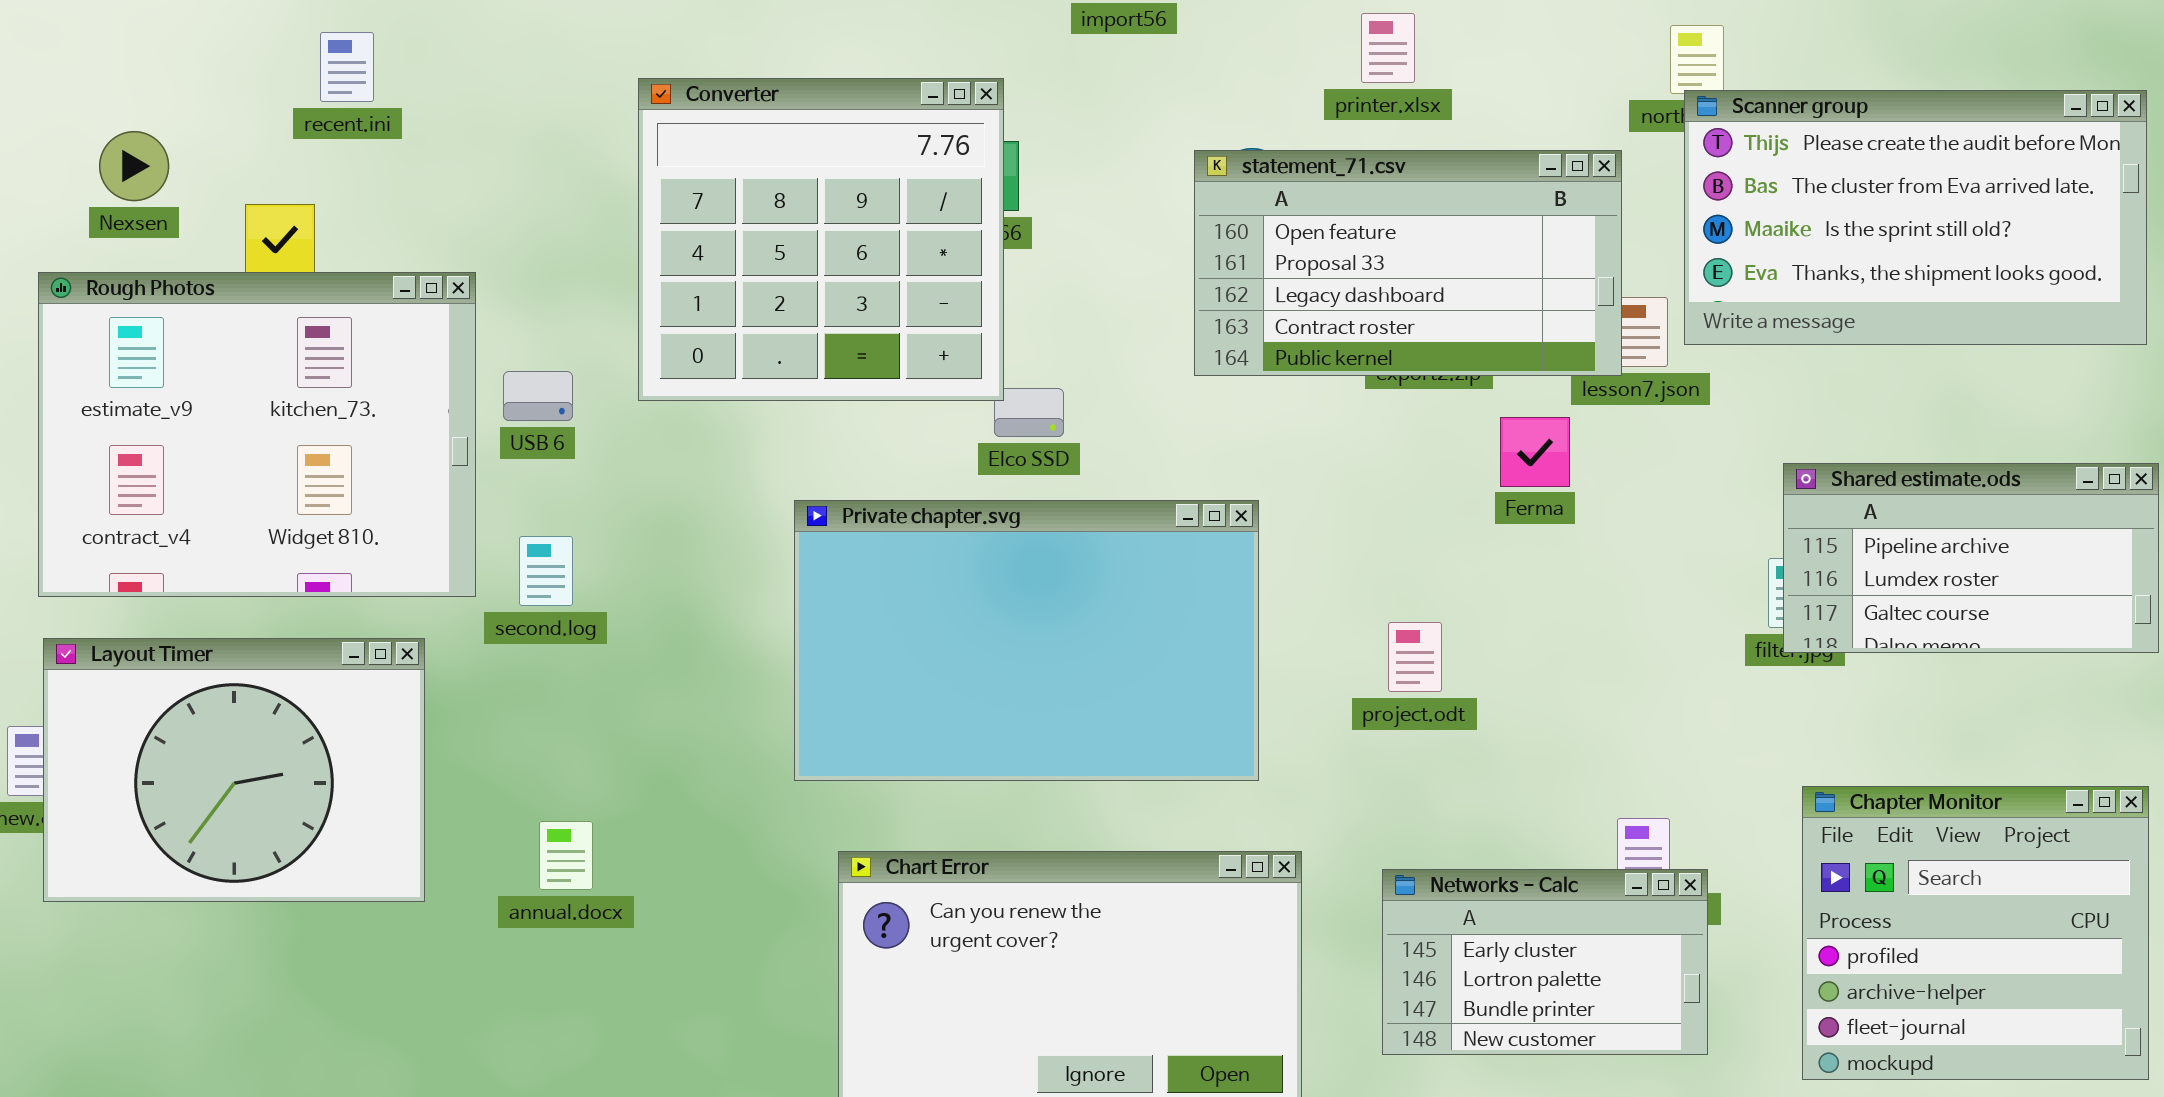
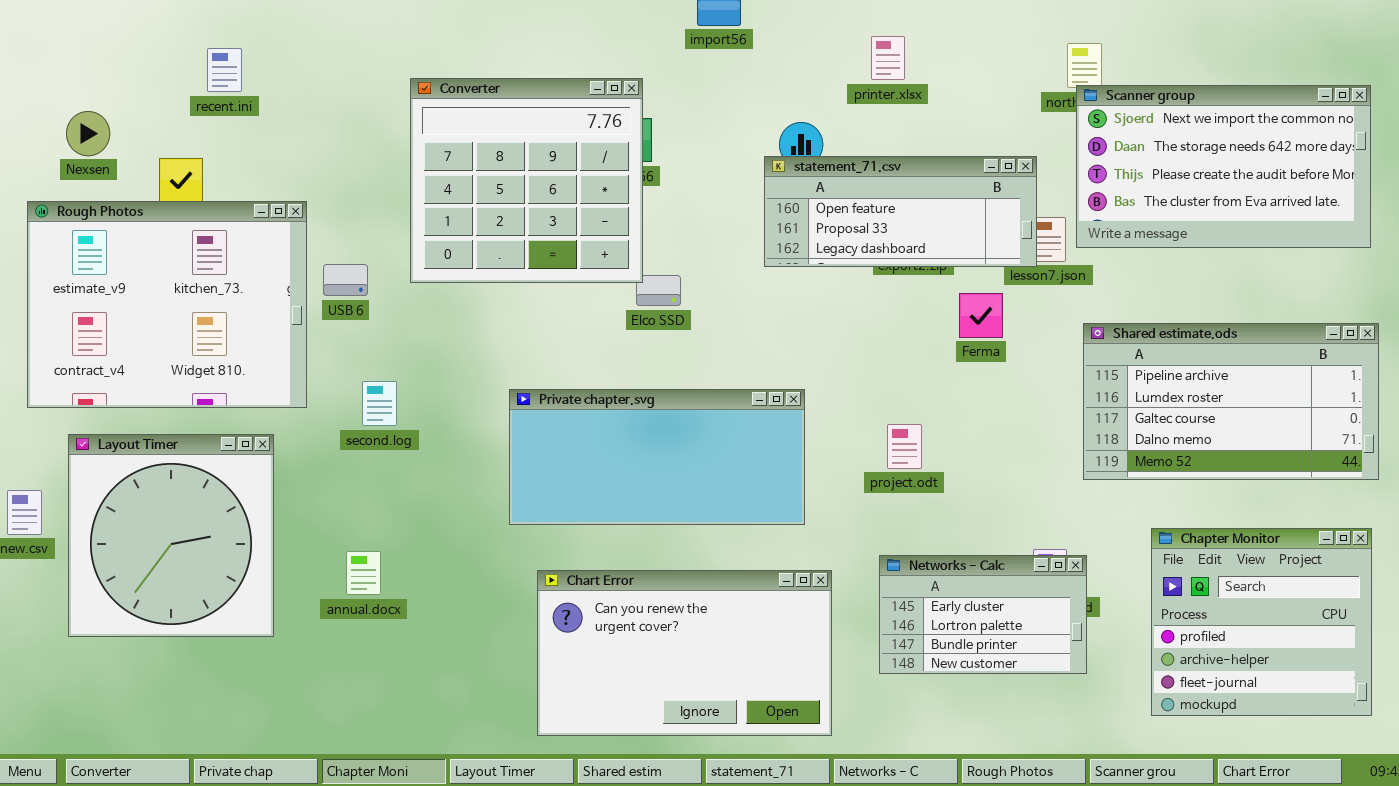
Scanner group: [1684,90,2147,345] -> [1076,85,1371,248], scrolled up 2 rows
statement_71.csv: [1194,150,1622,376] -> [764,156,1037,267], resized
Shared estimate.ods: [1783,463,2159,653] -> [1083,323,1379,480], resized
Private chapter.svg: [794,500,1259,781] -> [509,389,805,525], resized
second.log: [519,536,573,606] -> [362,381,397,426], moved
Layout Timer: [43,638,425,902] -> [68,434,274,637], resized
Networks - Calc: [1382,869,1708,1055] -> [879,555,1087,674], moved

